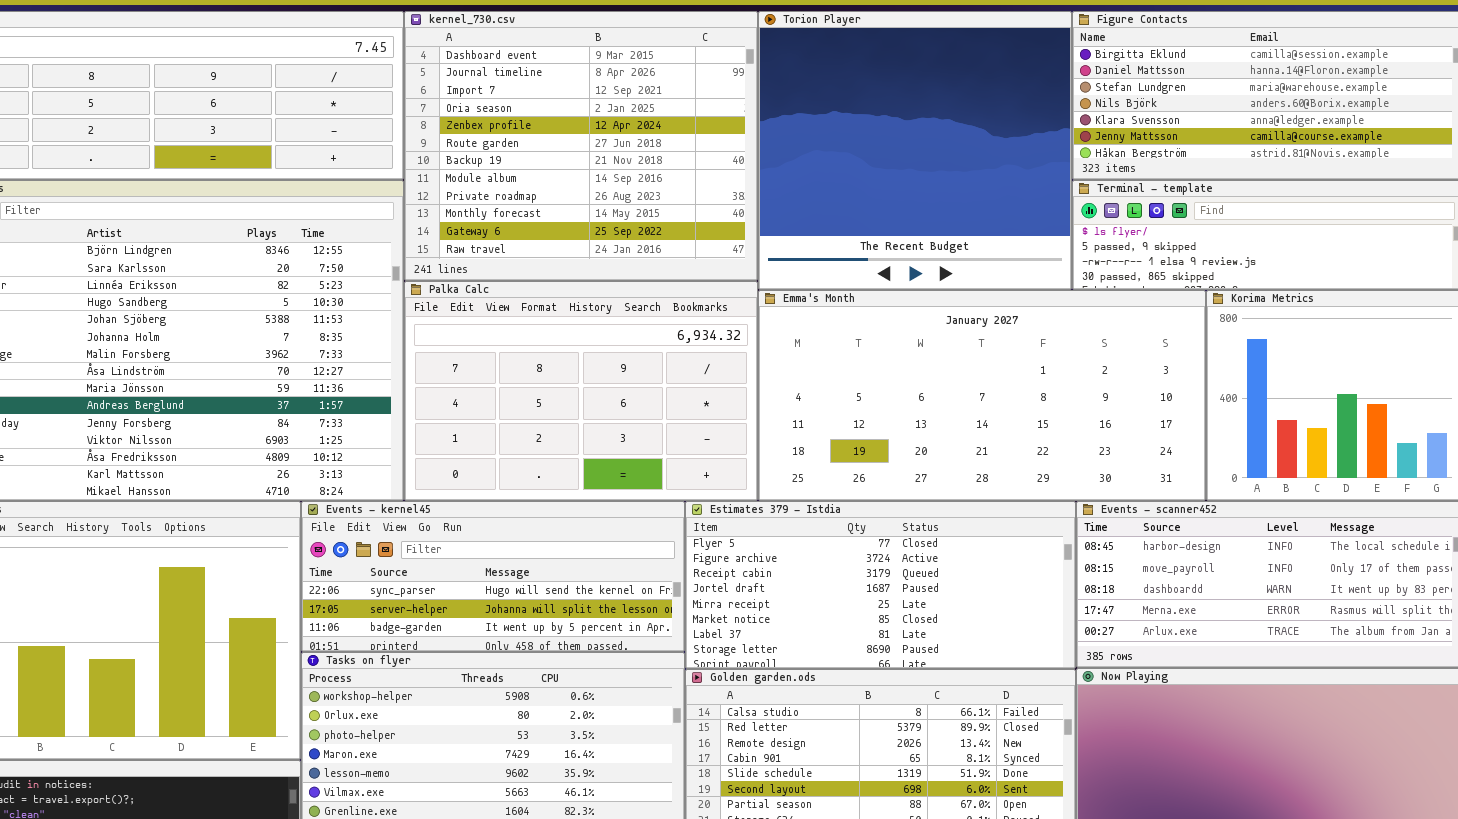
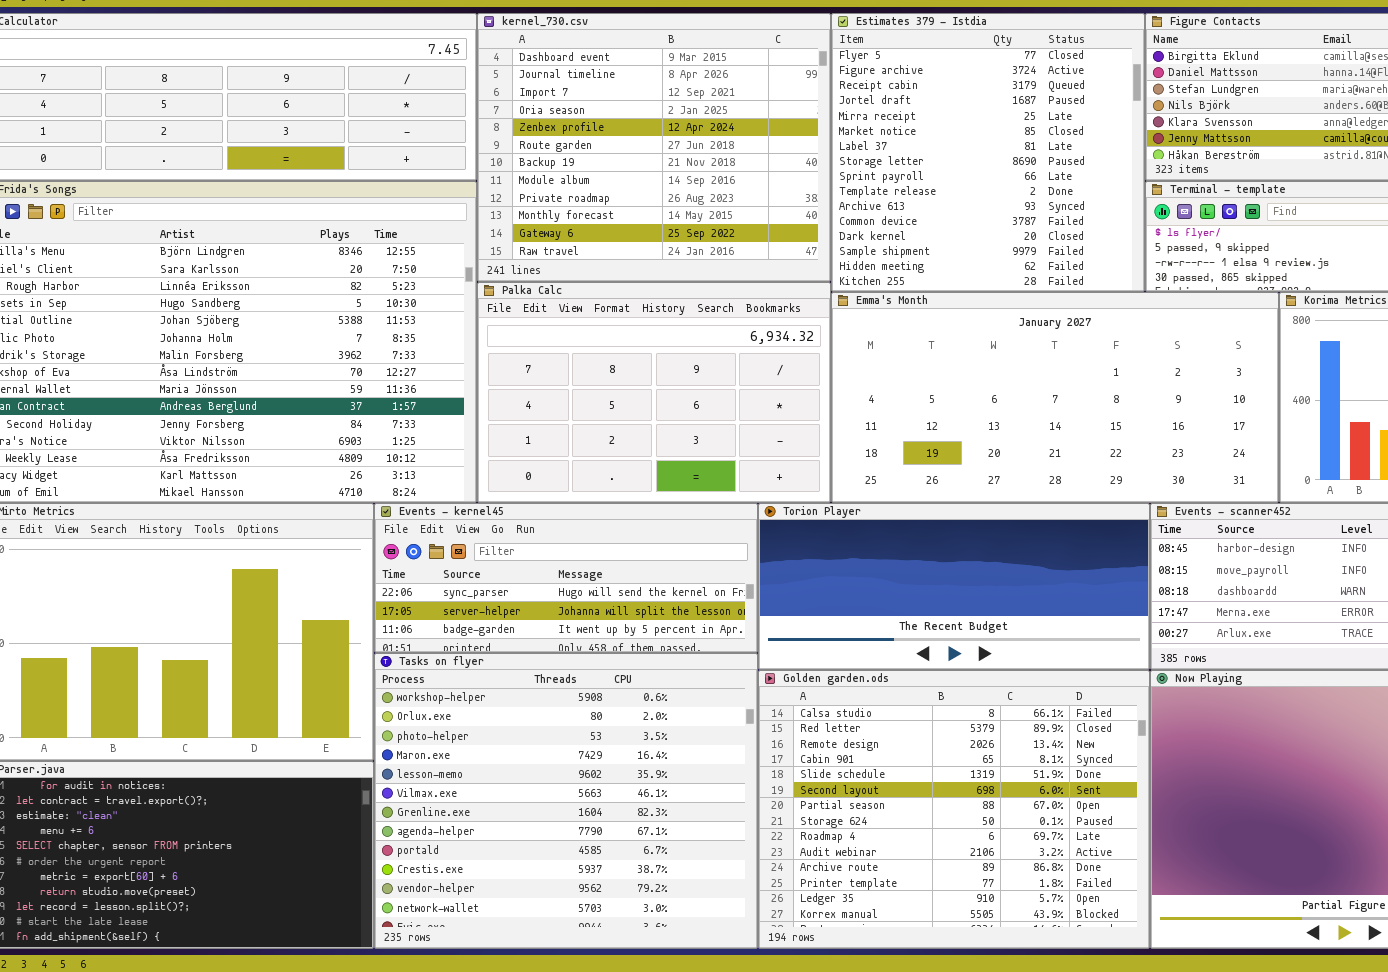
Torion Player: [758,11,1072,290] -> [758,503,1150,670], moved, resized
Estimates 379 - Istdia: [685,501,1076,669] -> [831,13,1145,292], moved, resized

